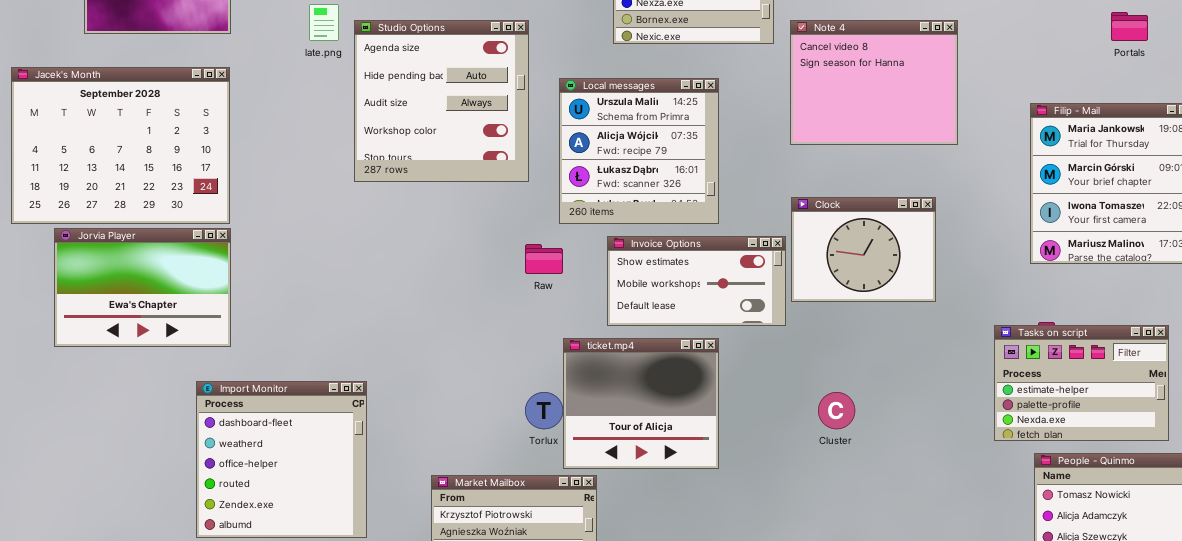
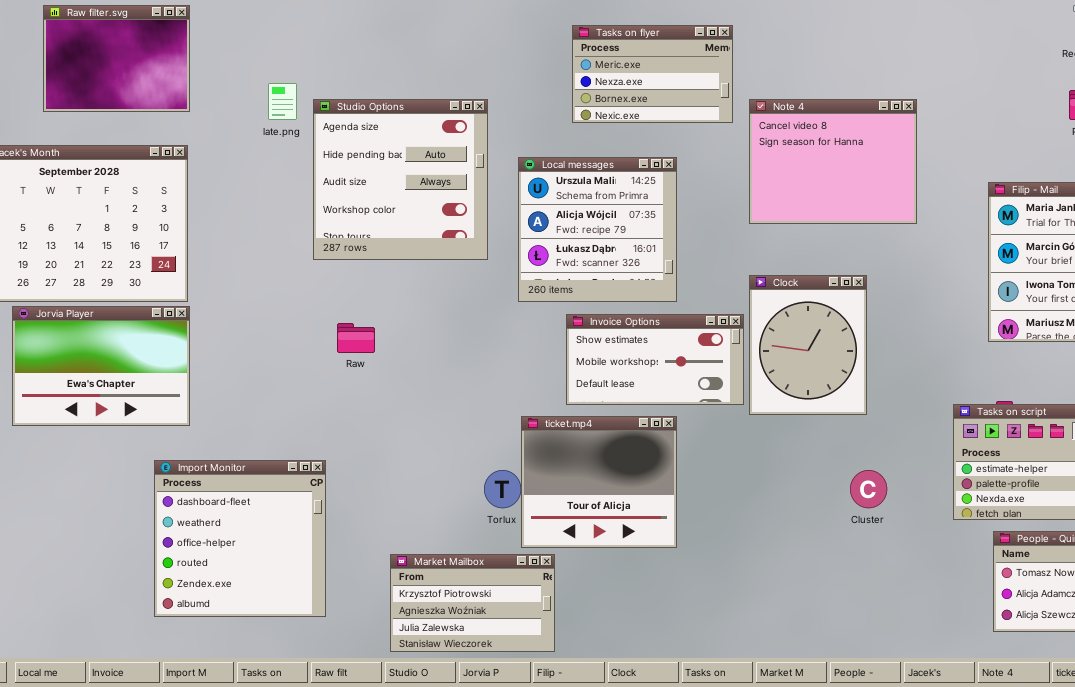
Clock: [791,197,936,302] -> [749,275,867,415], resized
Raw: [525,244,563,274] -> [337,323,375,353], moved
Cluster: [818,392,855,429] -> [850,470,887,508], moved

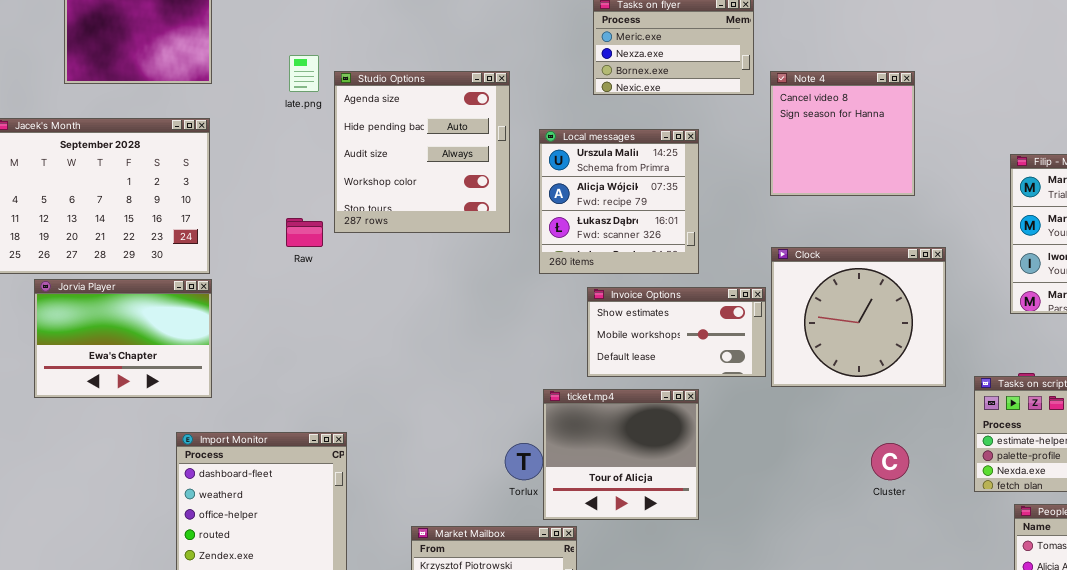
Note 4: [749,99,917,224] -> [770,71,915,196], resized
Clock: [749,275,867,415] -> [771,247,946,387], resized
Raw: [337,323,375,353] -> [286,218,323,247], moved

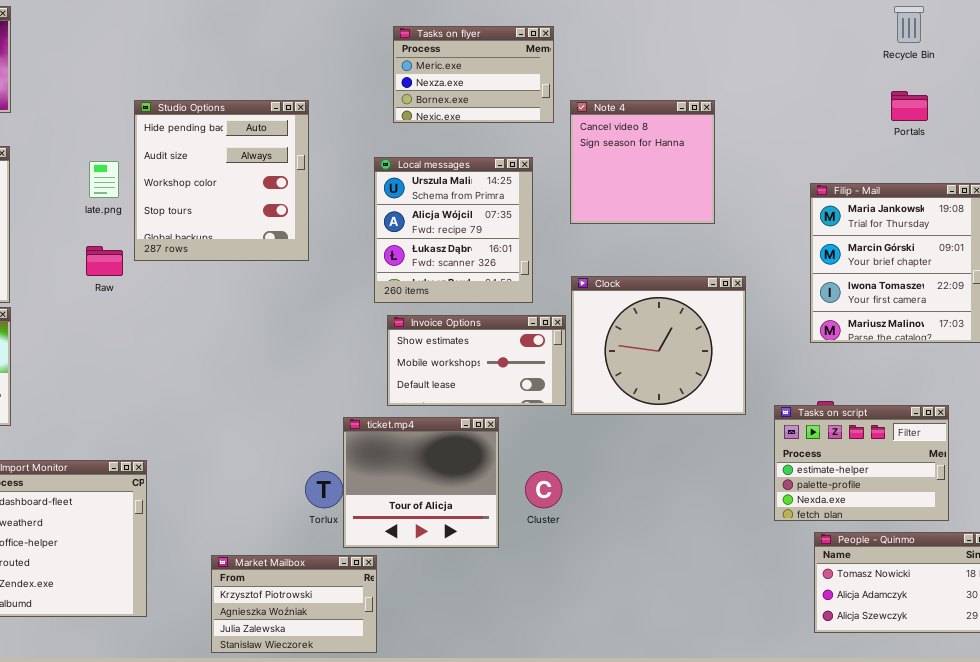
late.png: [289,55,319,92] -> [89,161,119,198], moved
Studio Options: [334,71,510,233] -> [134,100,309,261], scrolled down 1 row
Local messages: [539,129,699,274] -> [374,157,533,303], moved
Cluster: [871,443,909,480] -> [525,471,562,508], moved

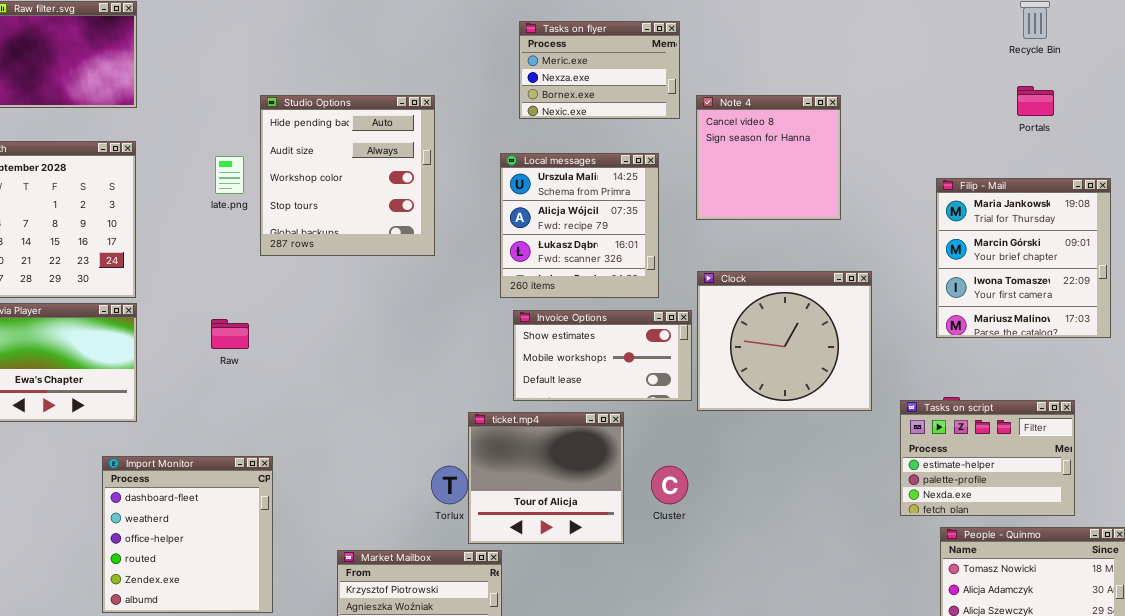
Raw: [86,246,123,276] -> [211,319,249,349], moved

